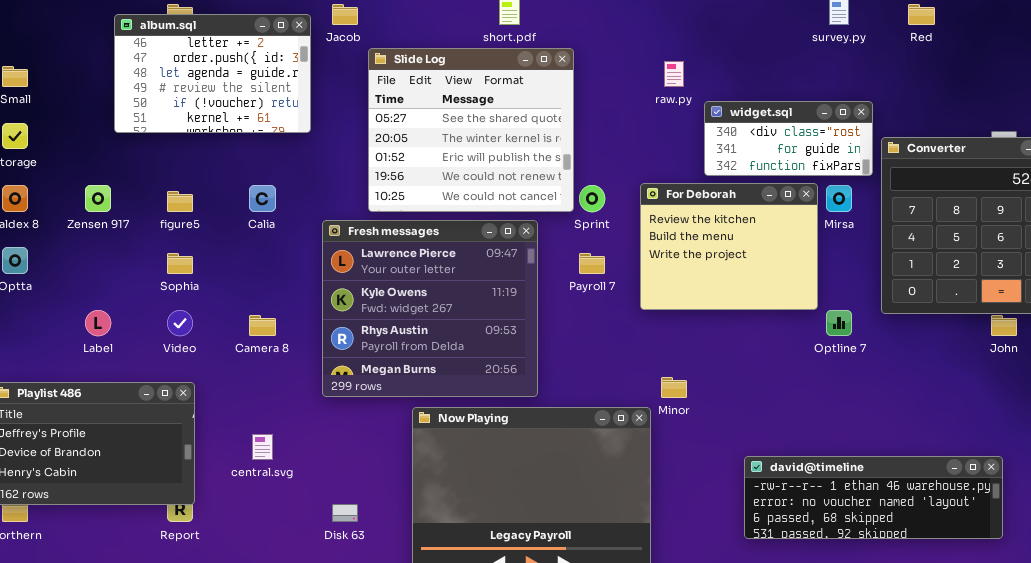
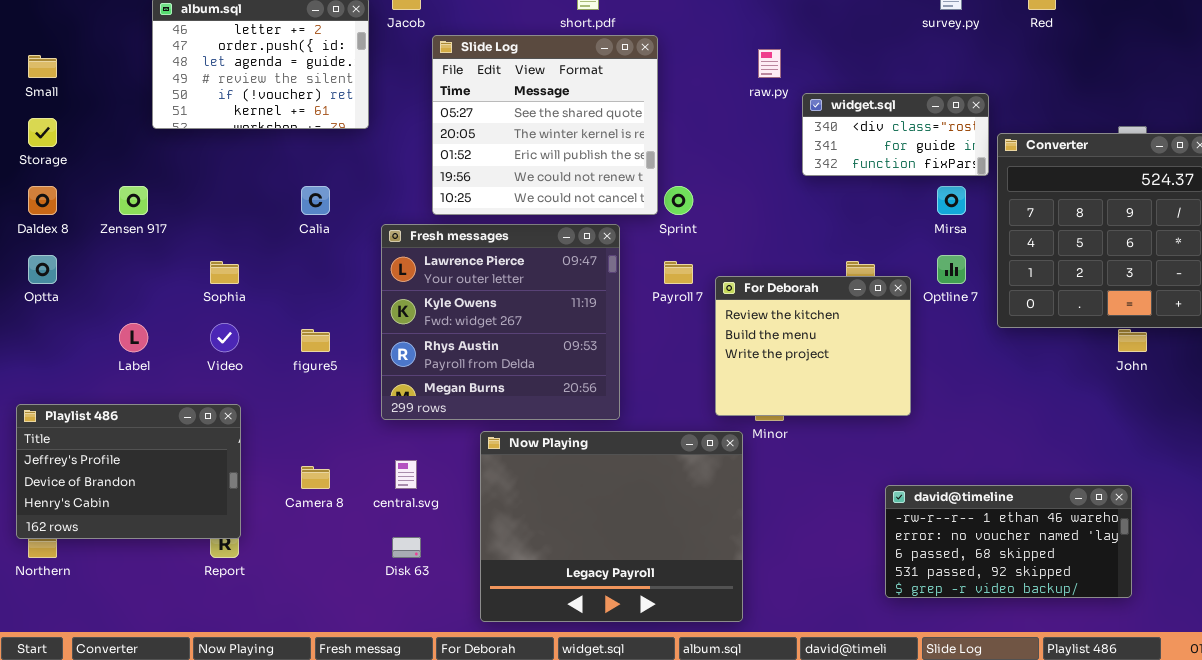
For Deborah: [640,183,818,310] -> [715,276,911,416], moved
figure5: [167,191,193,212] -> [301,329,330,352], moved
Optline 7: [826,310,852,336] -> [937,255,966,284], moved
Camera 8: [249,315,276,336] -> [301,466,330,489], moved
central.svg: [252,434,273,460] -> [395,460,417,489], moved
david@timeline: [744,456,1003,539] -> [885,485,1132,598], resized

